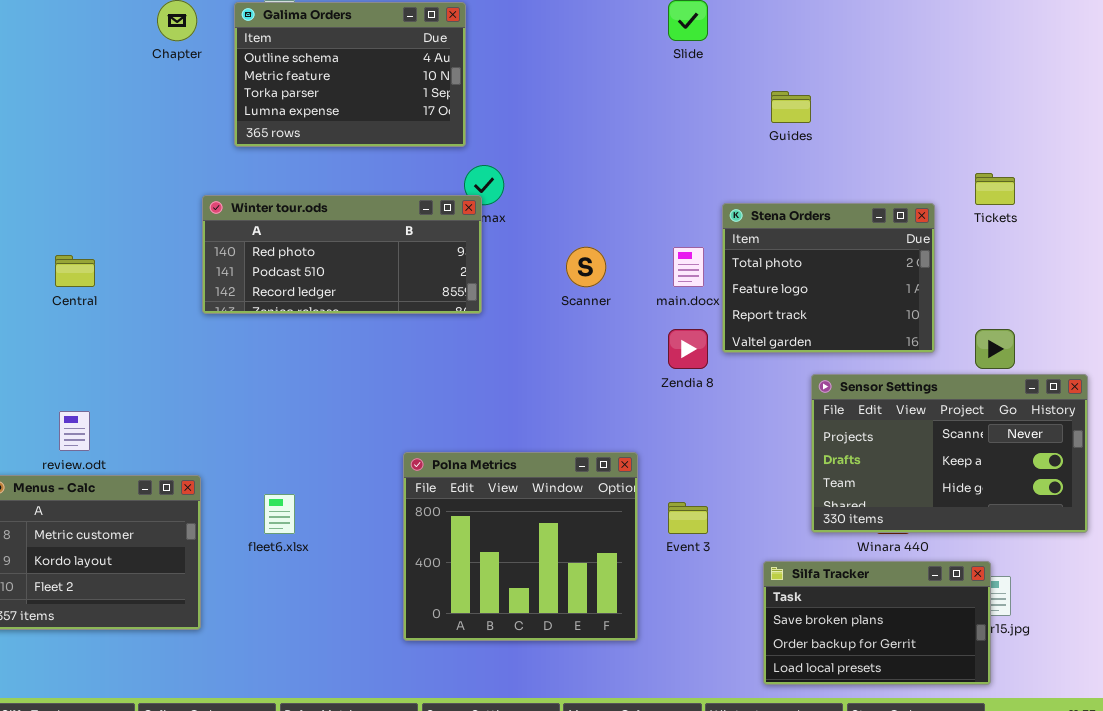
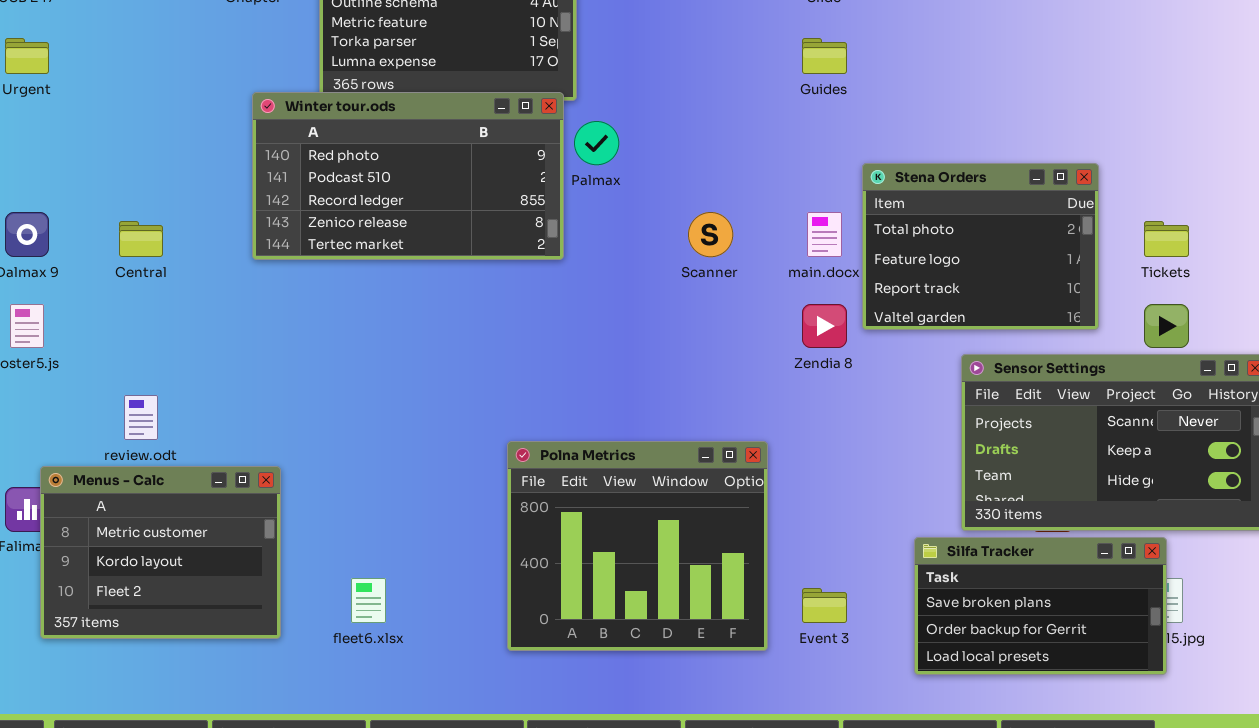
Guides: [771,91,811,123] -> [802,38,847,74], moved
Tickets: [975,173,1015,205] -> [1144,221,1189,257], moved
Winter tour.ods: [202,195,482,314] -> [252,92,564,260], moved, resized
fleet6.xlsx: [264,494,295,534] -> [351,578,386,623], moved
Event 3: [668,502,708,534] -> [802,588,847,623], moved
Silfa Tracker: [763,561,991,685] -> [914,537,1167,675], moved

